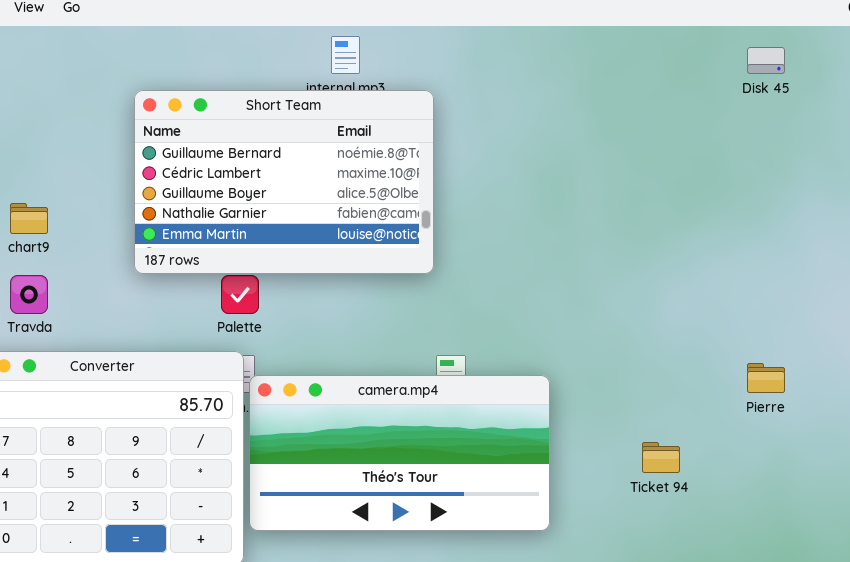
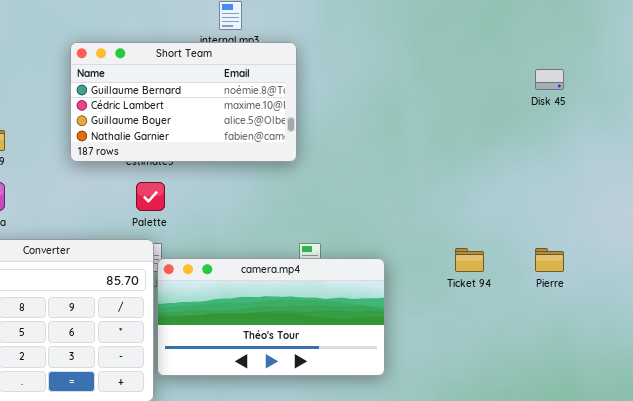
Disk 45: [747,47,785,74] -> [535,69,564,90], moved
Short Team: [134,90,434,274] -> [70,42,297,162], resized
Ticket 94: [642,442,680,473] -> [455,248,484,272], moved

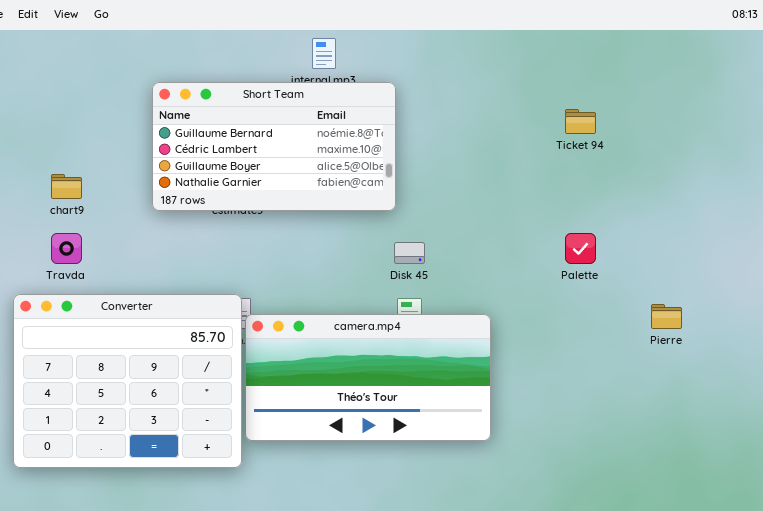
Disk 45: [535,69,564,90] -> [394,242,425,264], moved
Palette: [136,182,165,211] -> [565,233,596,264], moved
Ticket 94: [455,248,484,272] -> [565,109,596,134], moved

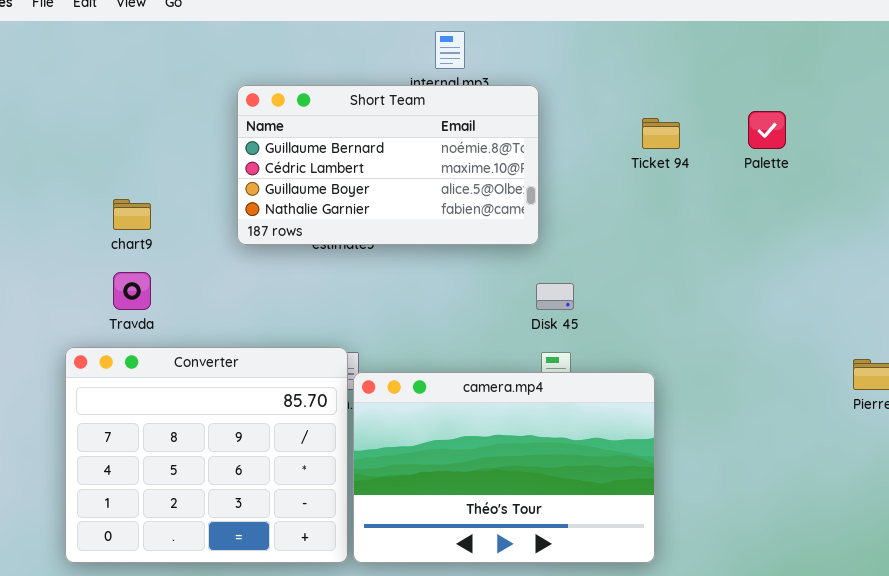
Ticket 94: [565,109,596,134] -> [642,118,680,149], moved
Palette: [565,233,596,264] -> [748,111,786,149], moved
camera.mp4: [245,314,491,441] -> [353,372,655,563], resized

